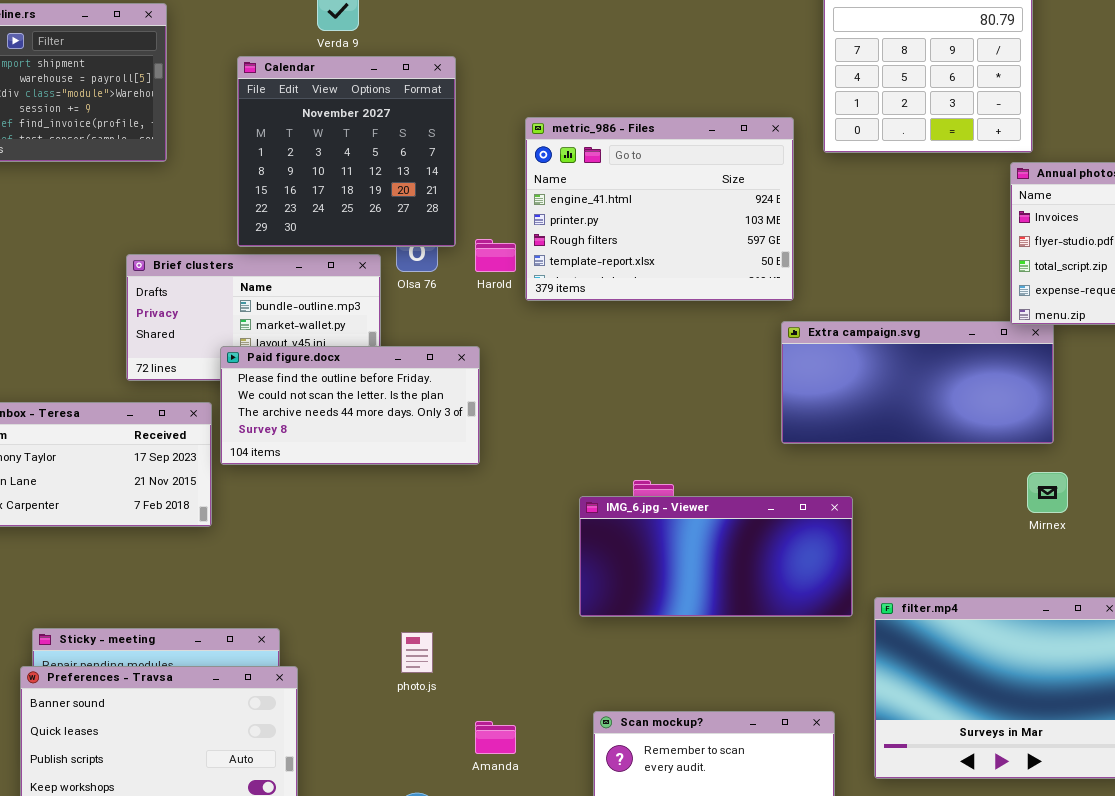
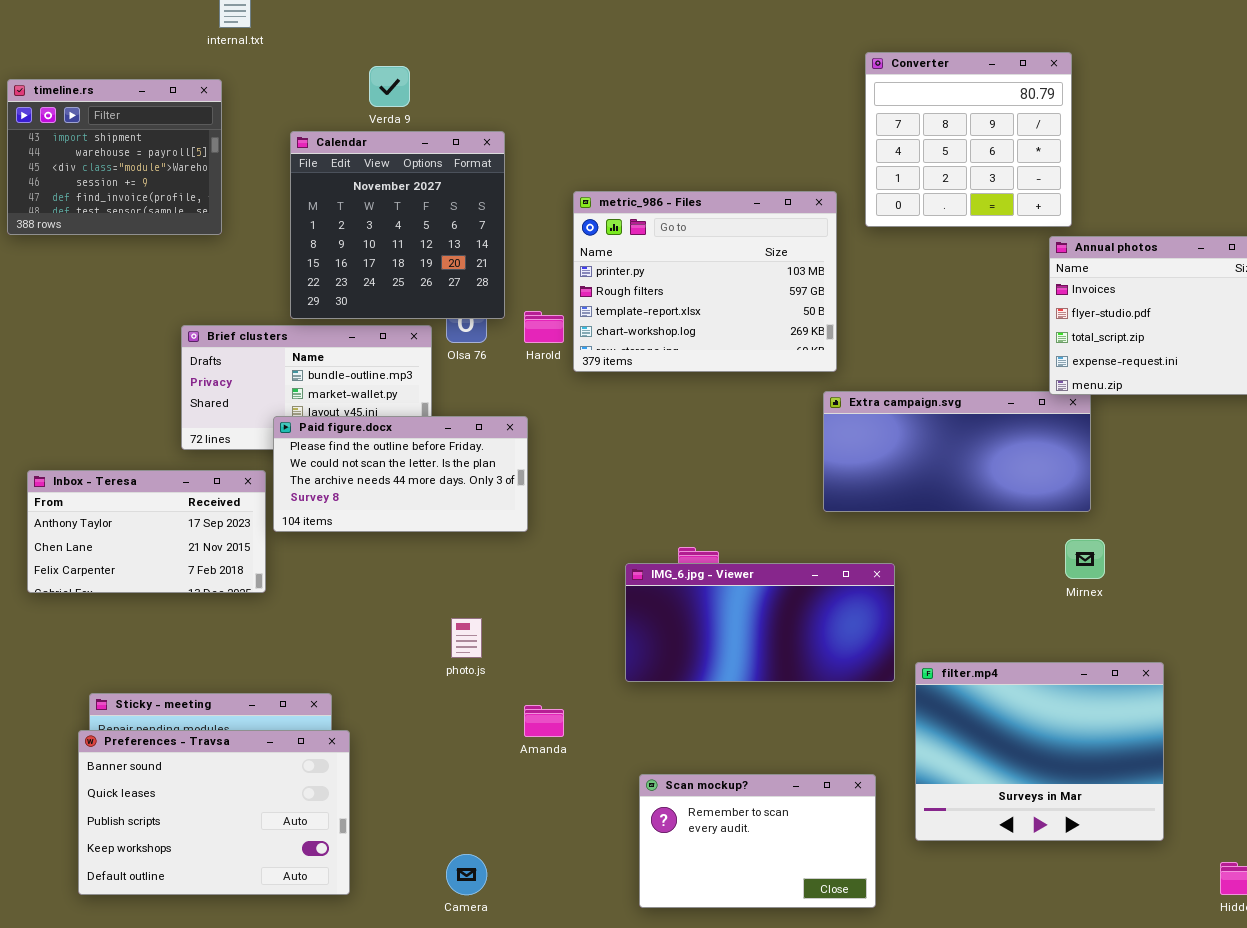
metric_986 - Files: [525,117,794,301] -> [573,191,837,372], scrolled down 1 row
photo.js: [401,632,433,673] -> [451,618,482,658], moved
Amanda: [475,721,516,754] -> [524,705,564,737], moved

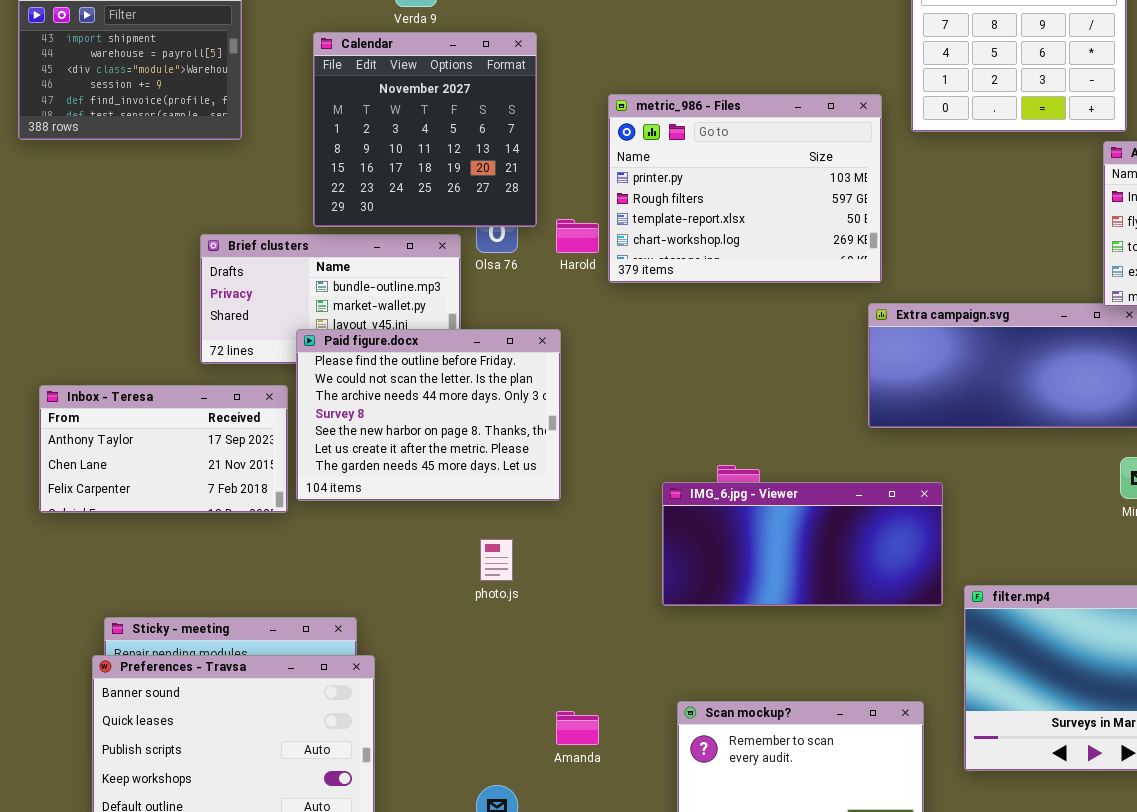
Paid figure.docx: [273,416,528,532] -> [296,329,561,501], resized
Amanda: [524,705,564,737] -> [556,711,599,745], moved

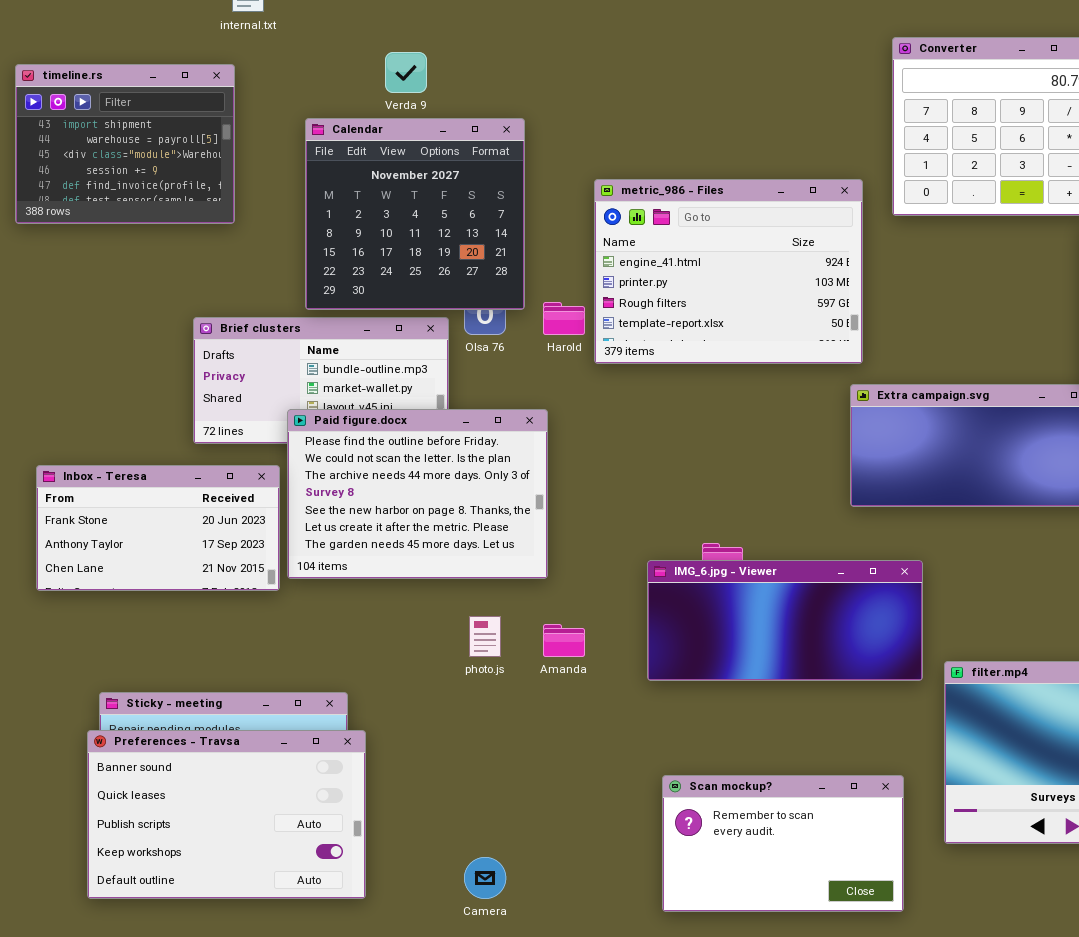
metric_986 - Files: [608,94,882,283] -> [594,179,863,364], scrolled up 1 row
Inbox - Teresa: [39,385,288,513] -> [36,465,280,591], scrolled up 1 row
Amanda: [556,711,599,745] -> [543,624,585,657], moved

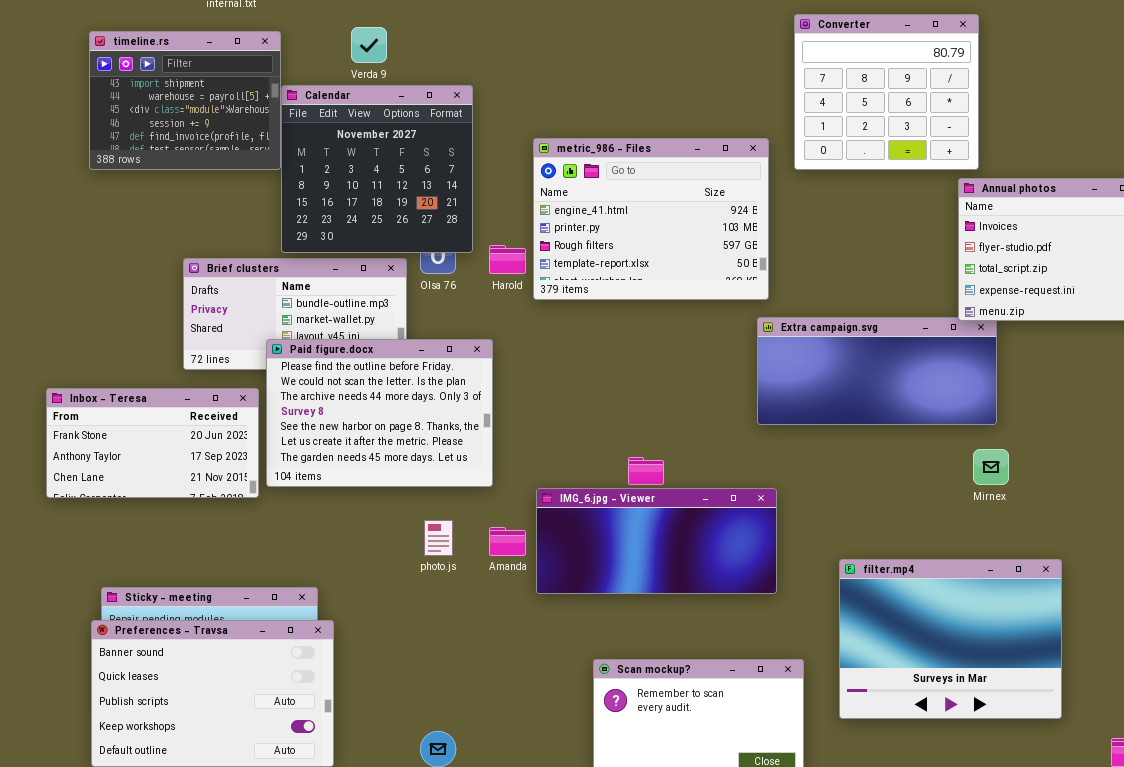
timeline.rs: [15,64,235,224] -> [89,31,281,170], moved
IMG_6.jpg - Viewer: [647,560,923,681] -> [536,488,777,594], moved

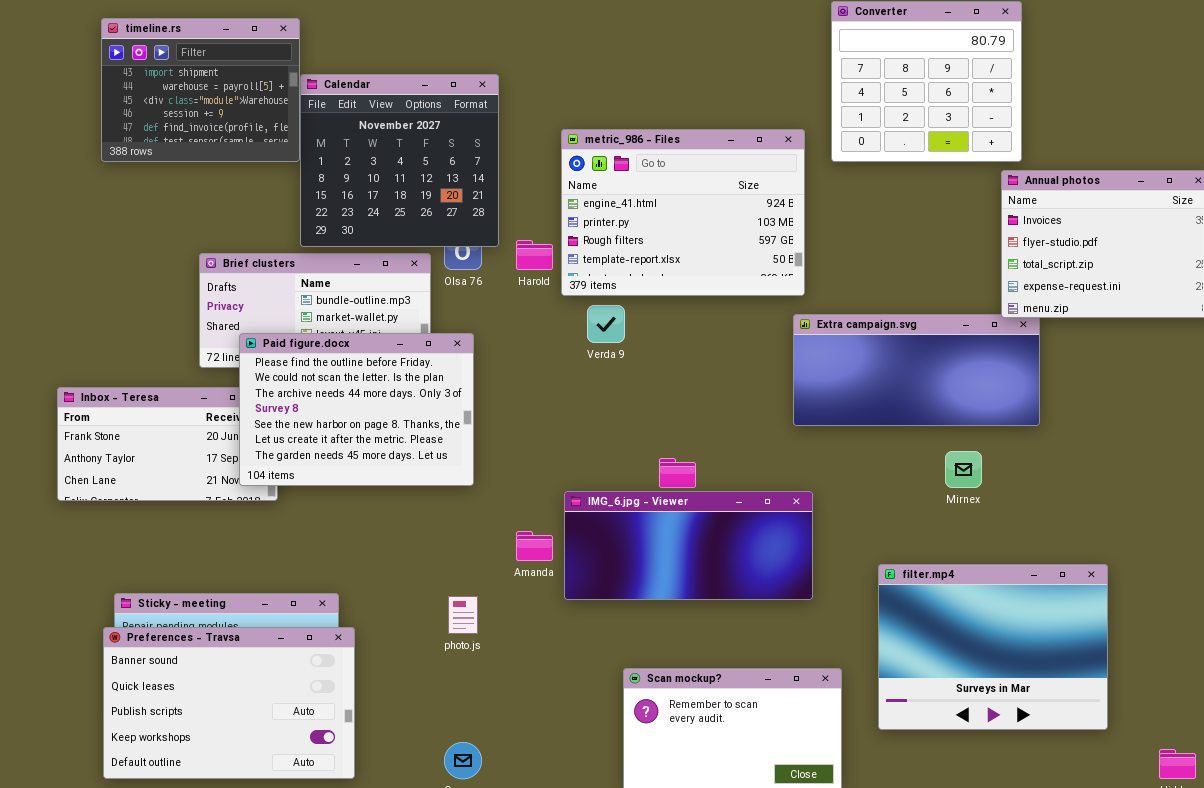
Verda 9: [351,27,387,63] -> [587,305,625,343], moved
Paid figure.docx: [266,339,493,487] -> [239,333,474,486], moved
Mirnex: [973,449,1009,485] -> [945,451,982,488], moved
photo.js: [424,520,453,556] -> [448,596,478,634], moved

